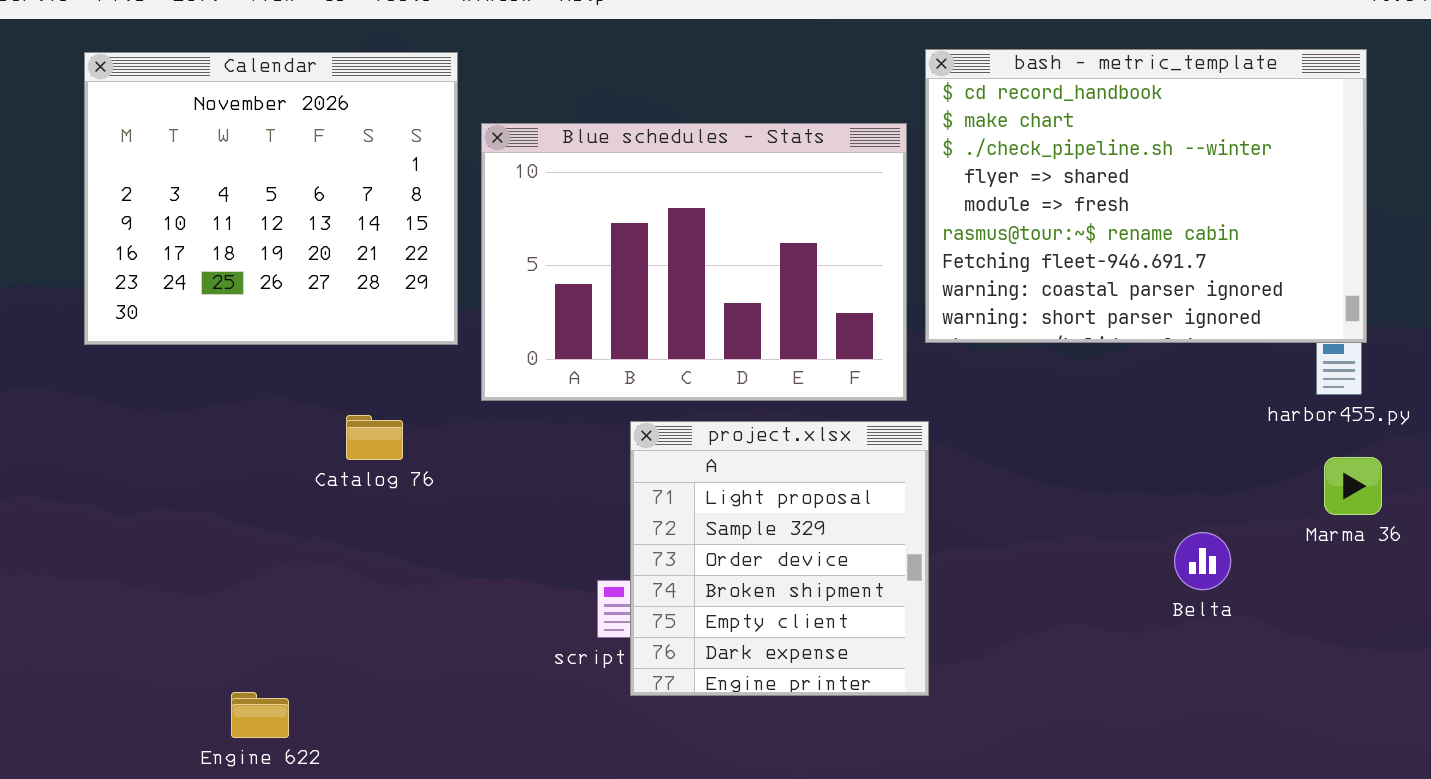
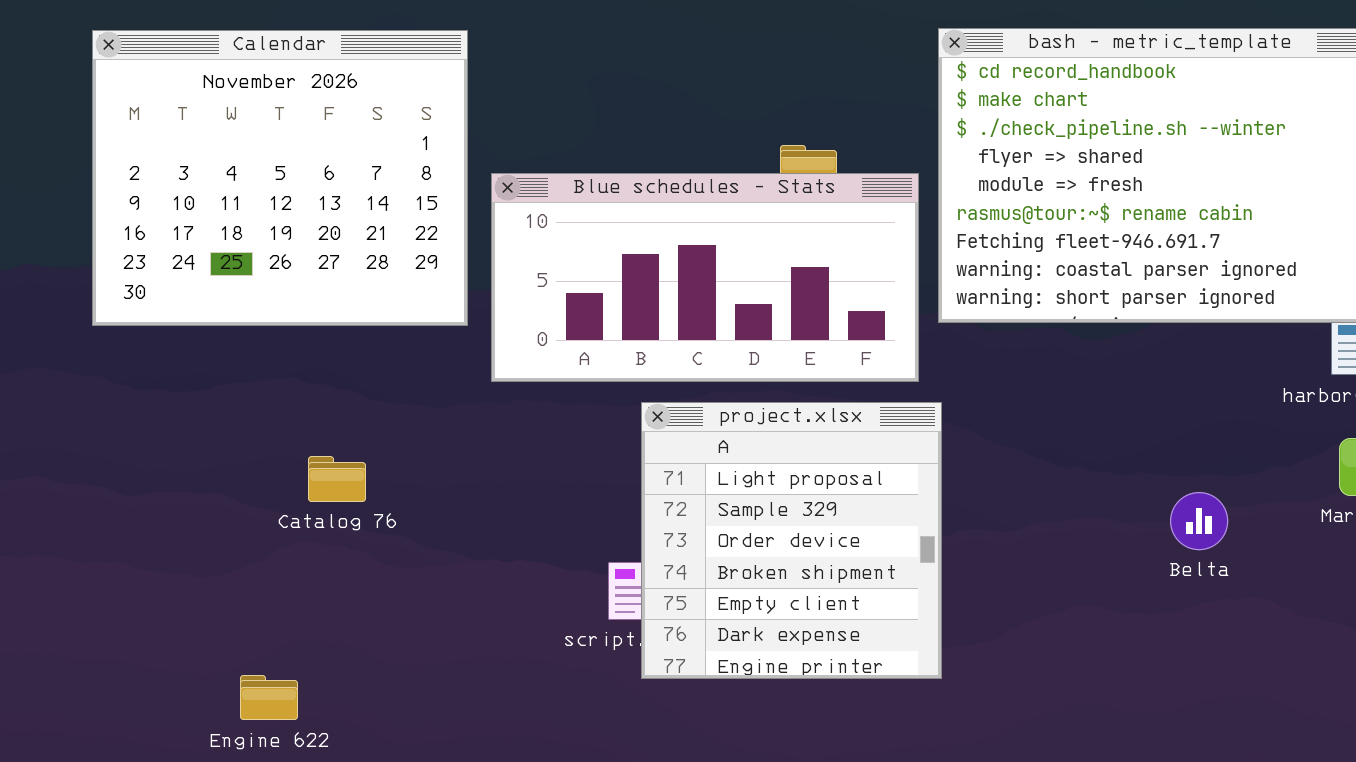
Blue schedules - Stats: [481,123,907,401] -> [491,173,919,382], resized
Catalog 76: [346,415,403,460] -> [308,456,366,502], moved
Belta: [1174,532,1231,590] -> [1170,492,1228,550], moved

